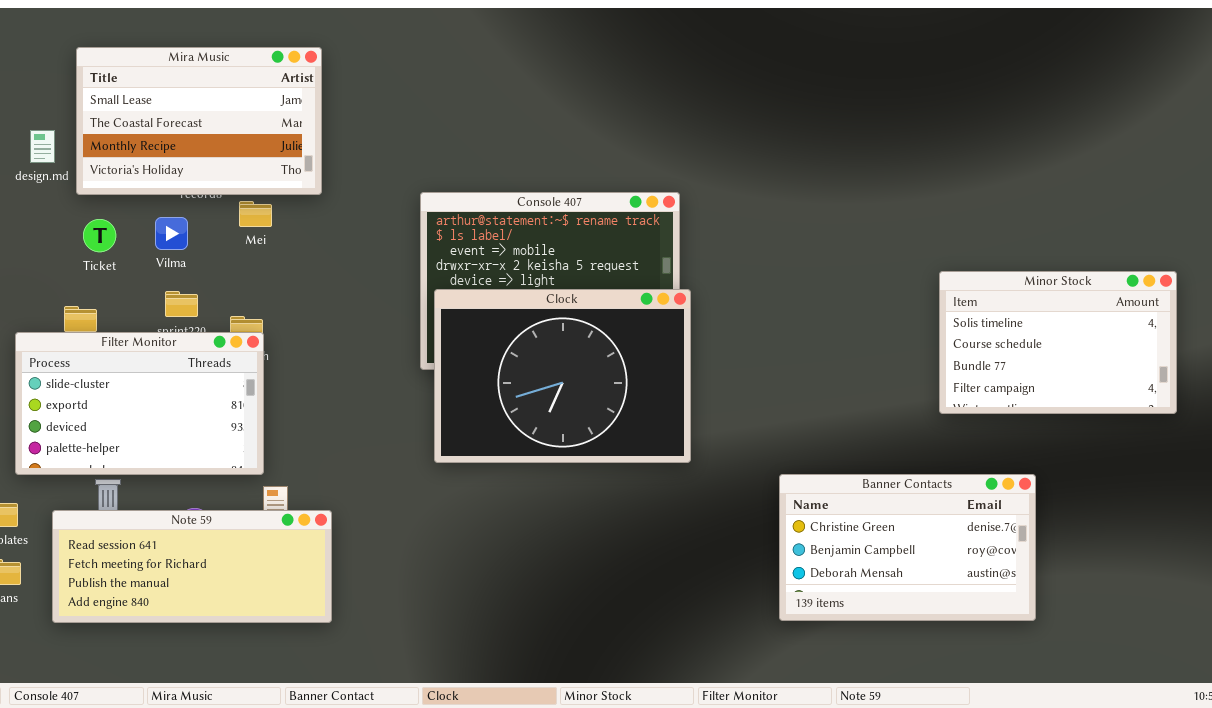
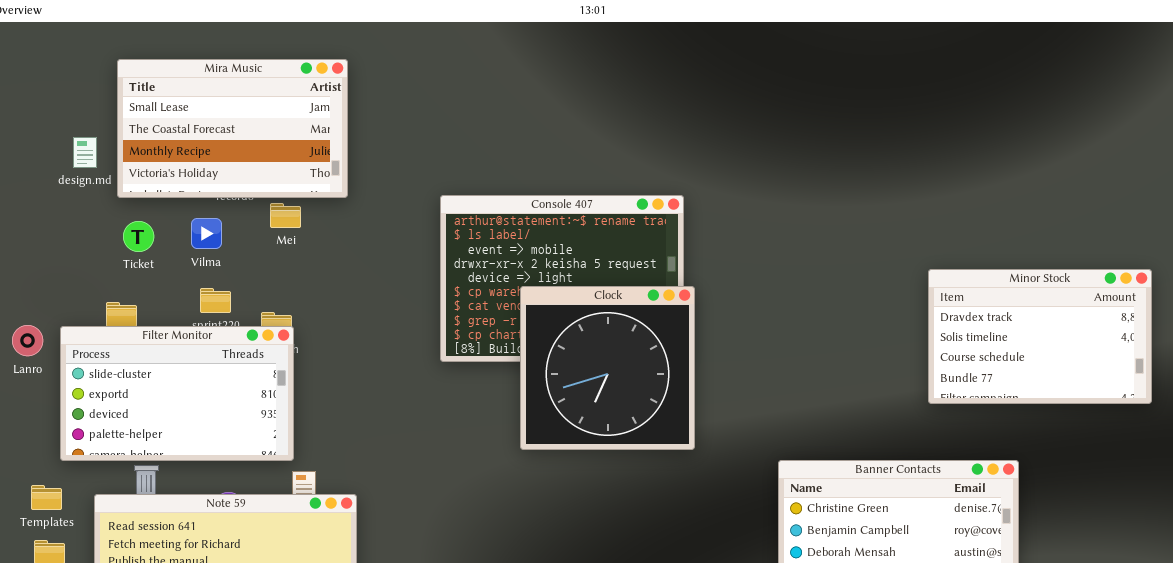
Minor Stock: [939,271,1177,414] -> [928,269,1152,404], scrolled up 1 row
Clock: [434,289,691,463] -> [520,286,695,450], resized

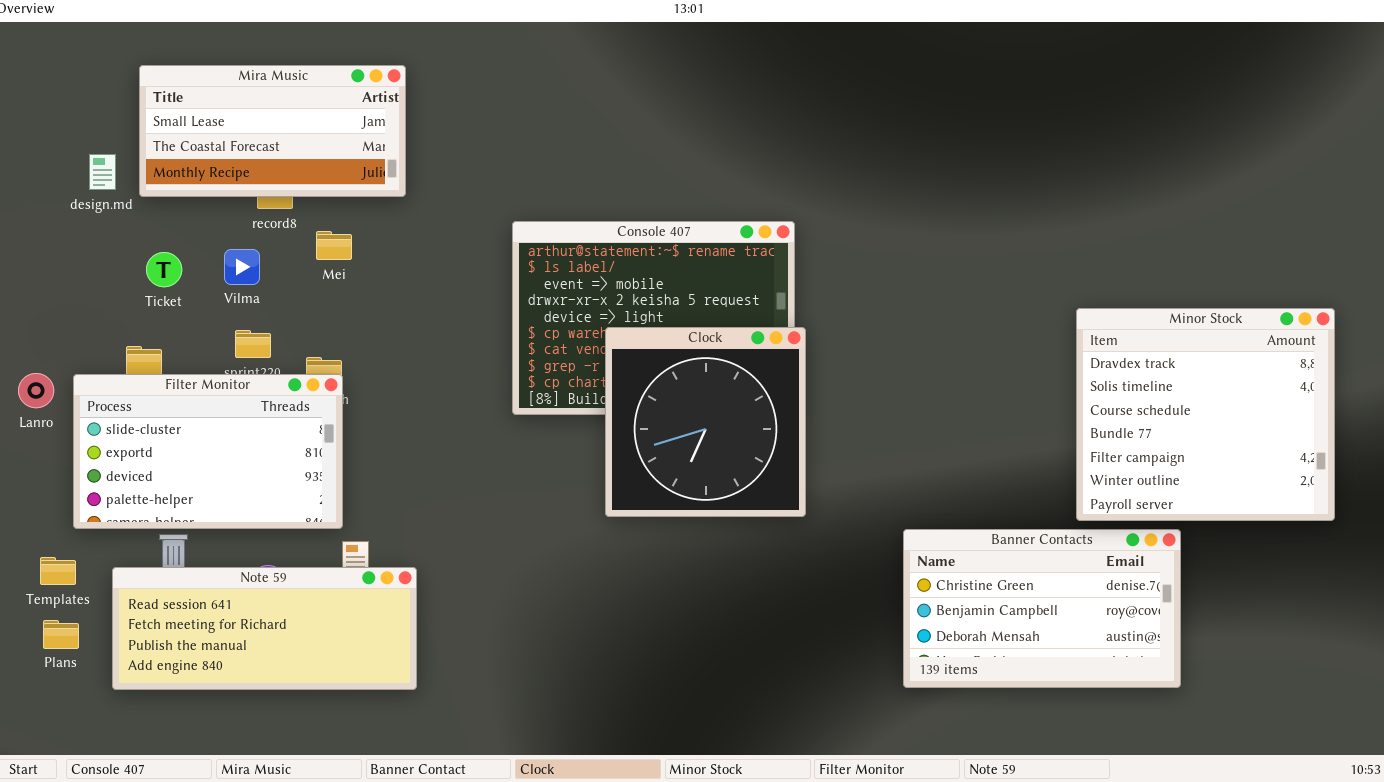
Mira Music: [117,59,348,198] -> [139,65,406,197], resized
Minor Stock: [928,269,1152,404] -> [1076,308,1335,521], resized

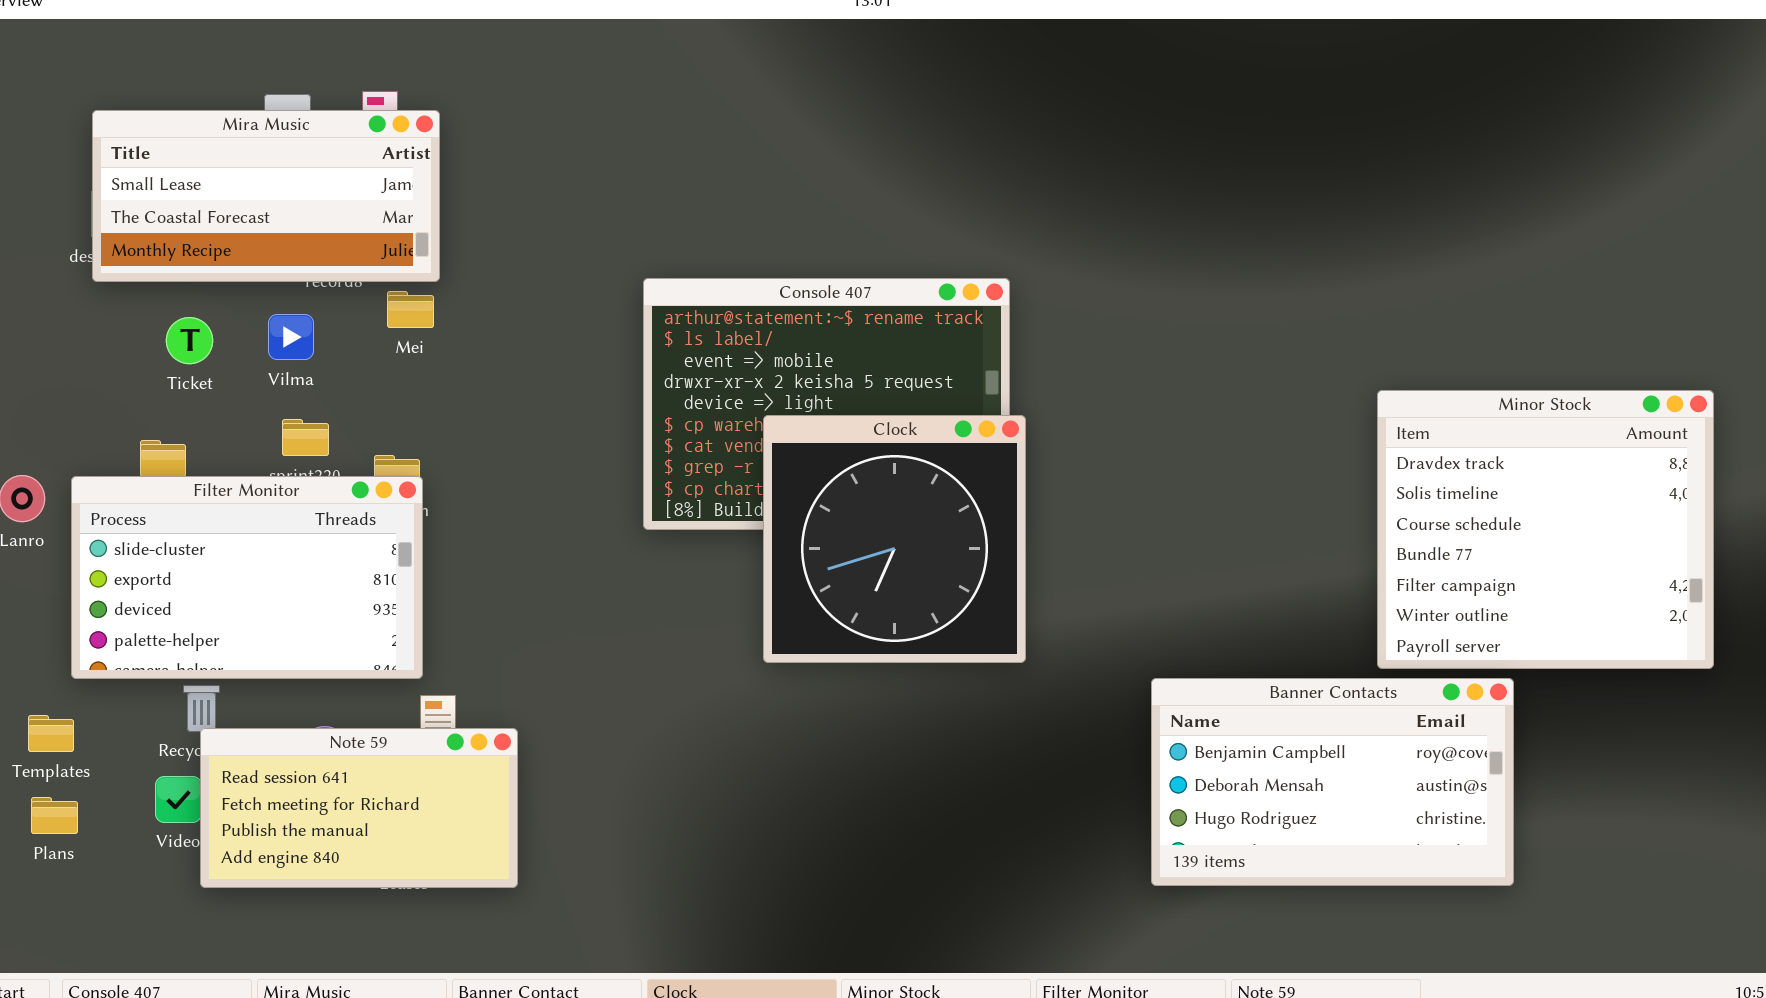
Mira Music: [139,65,406,197] -> [92,110,440,282], moved
Banner Contacts: [903,529,1181,688] -> [1151,678,1514,886], scrolled down 1 row
Note 59: [112,567,417,690] -> [200,728,518,888], resized

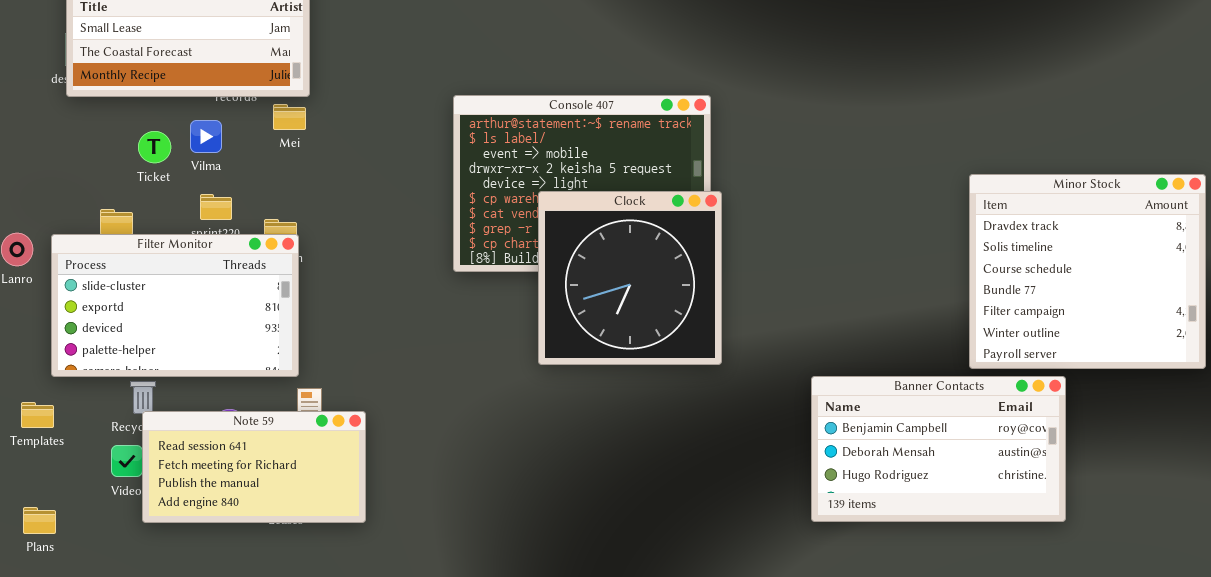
Ticket: [166,317,213,364] -> [138,131,171,163], moved
Plans: [31,797,78,834] -> [23,507,56,534], moved

